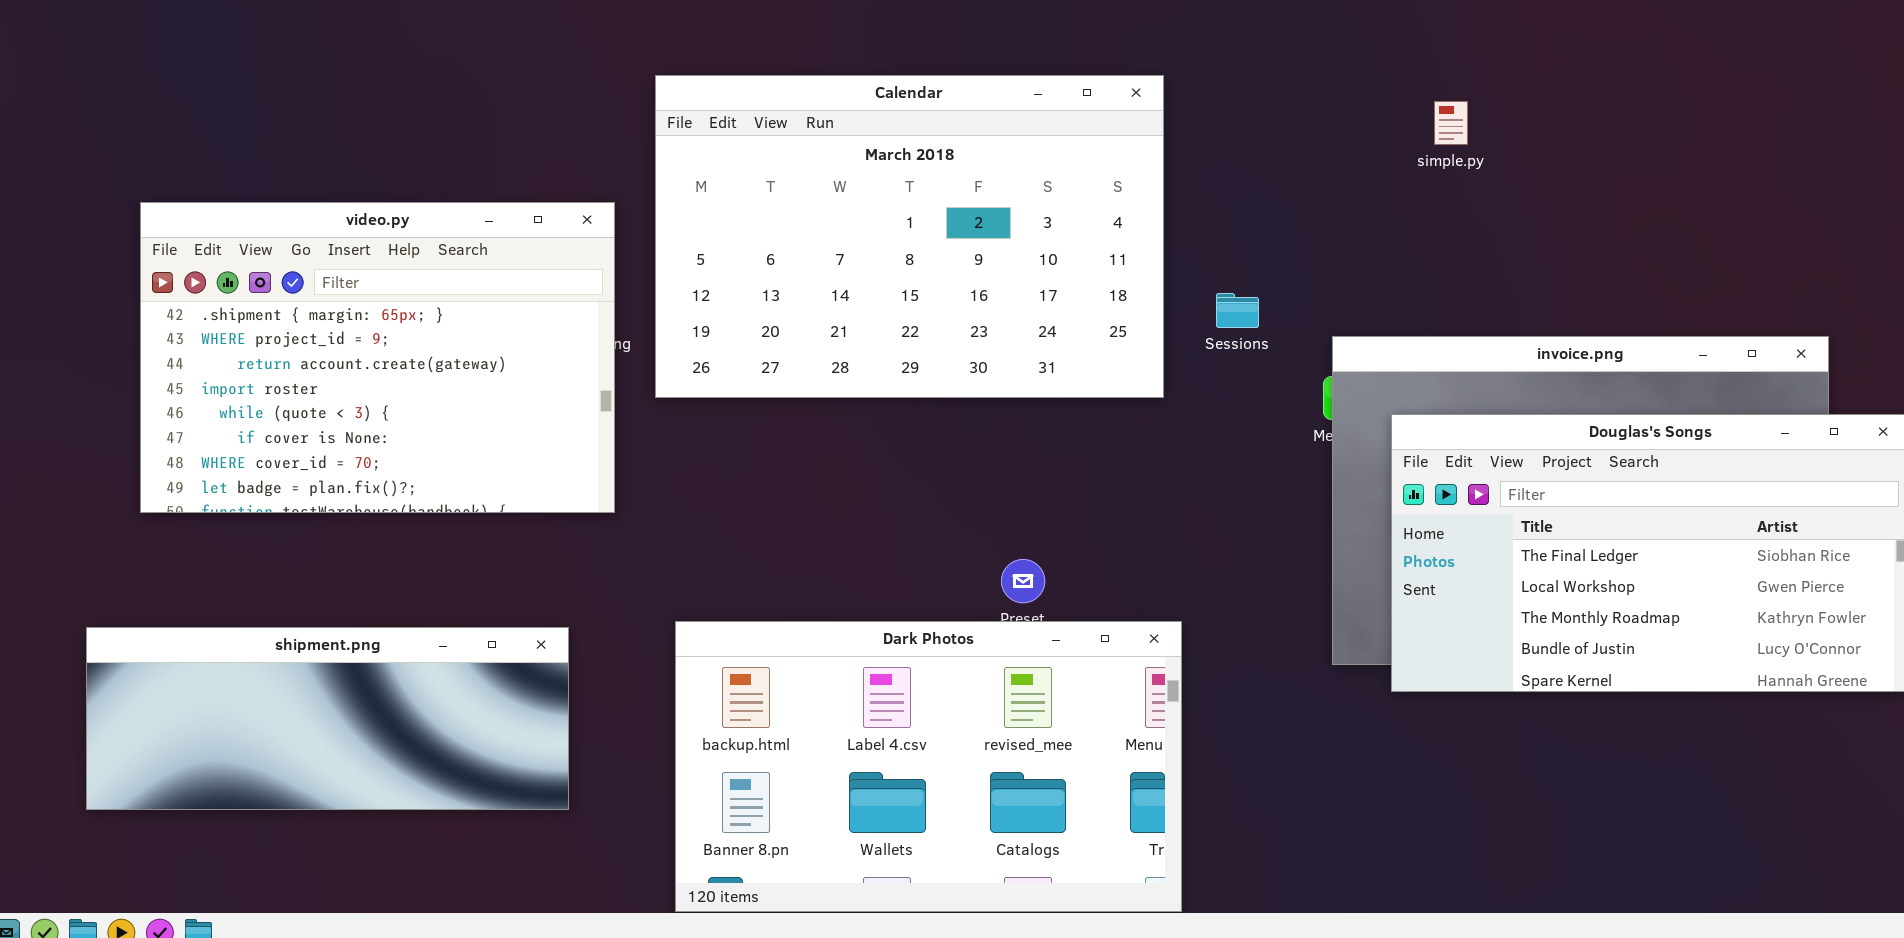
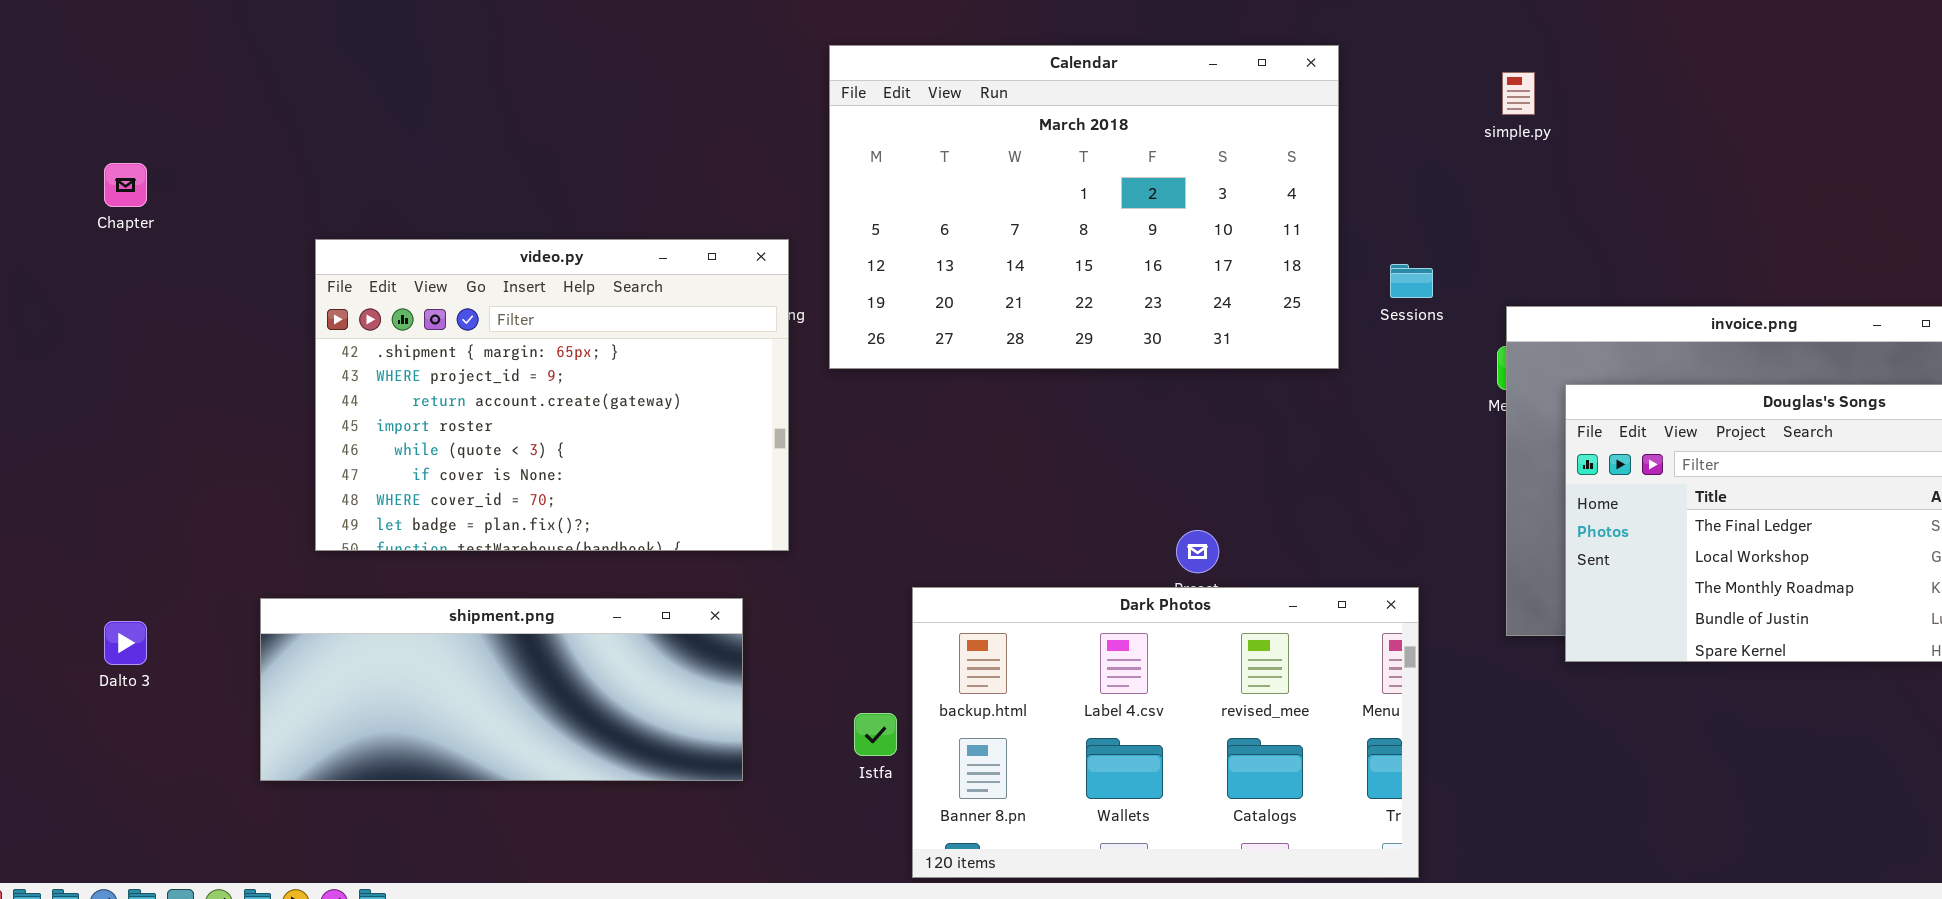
simple.py: [1434,101,1468,145] -> [1502,72,1535,115], moved
video.py: [140,202,615,513] -> [315,239,789,551], moved
Dark Photos: [675,621,1182,912] -> [912,587,1419,878], moved

